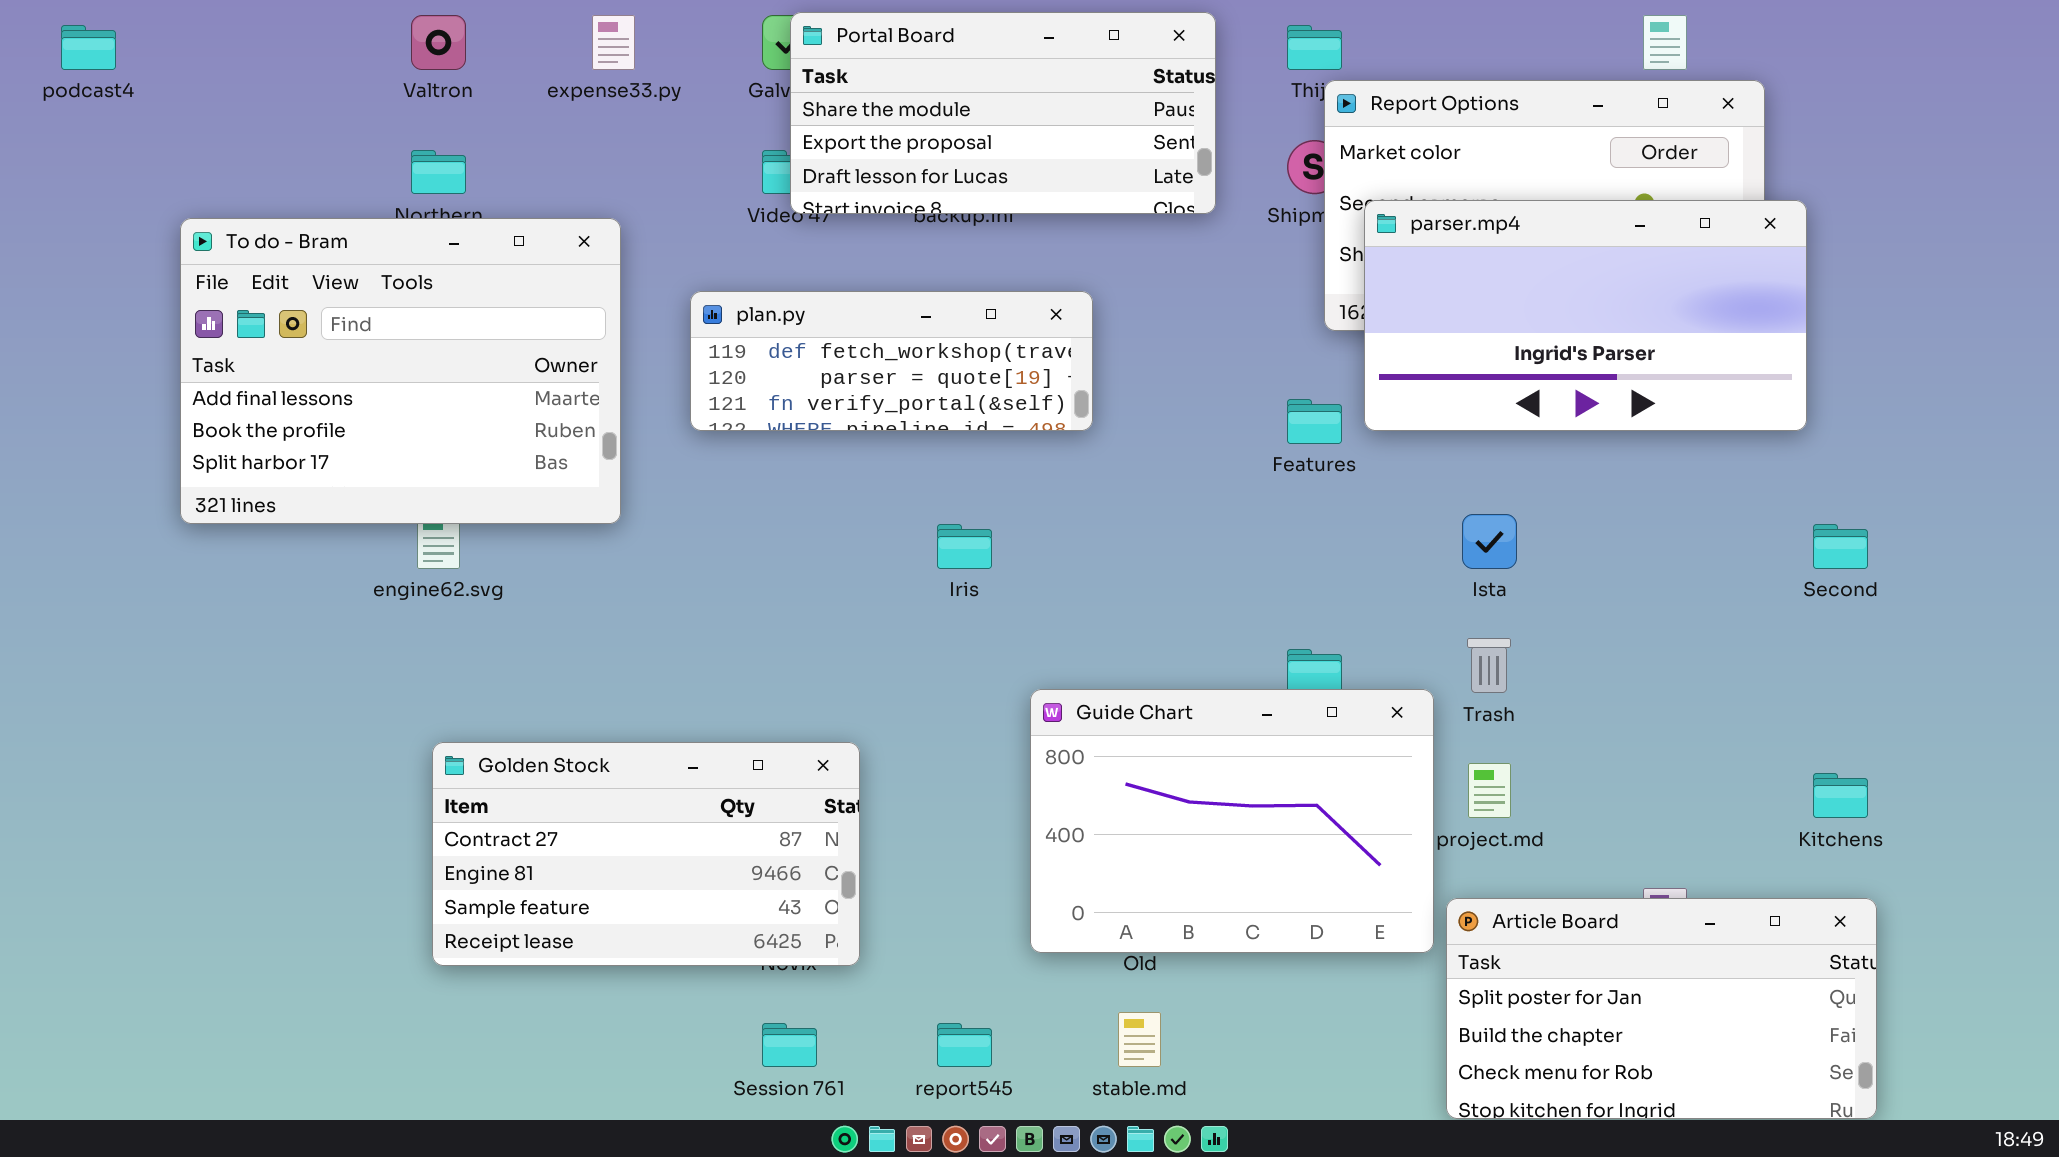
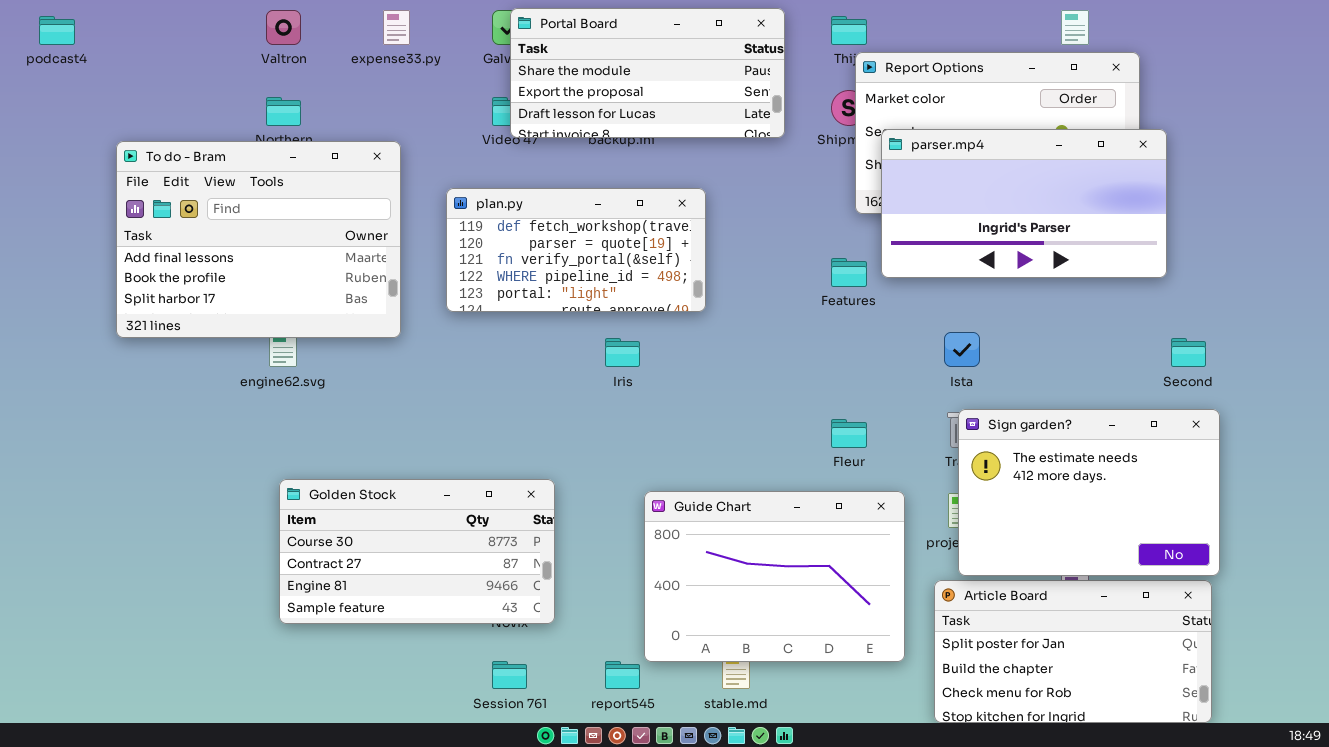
plan.py: [690,291,1093,431] -> [446,188,706,312], resized
Sign garden?: none -> [958,409,1220,576], opened
Guide Chart: [1030,689,1434,953] -> [644,491,905,662], moved
Golden Stock: [432,742,860,966] -> [279,479,555,624], scrolled up 1 row

